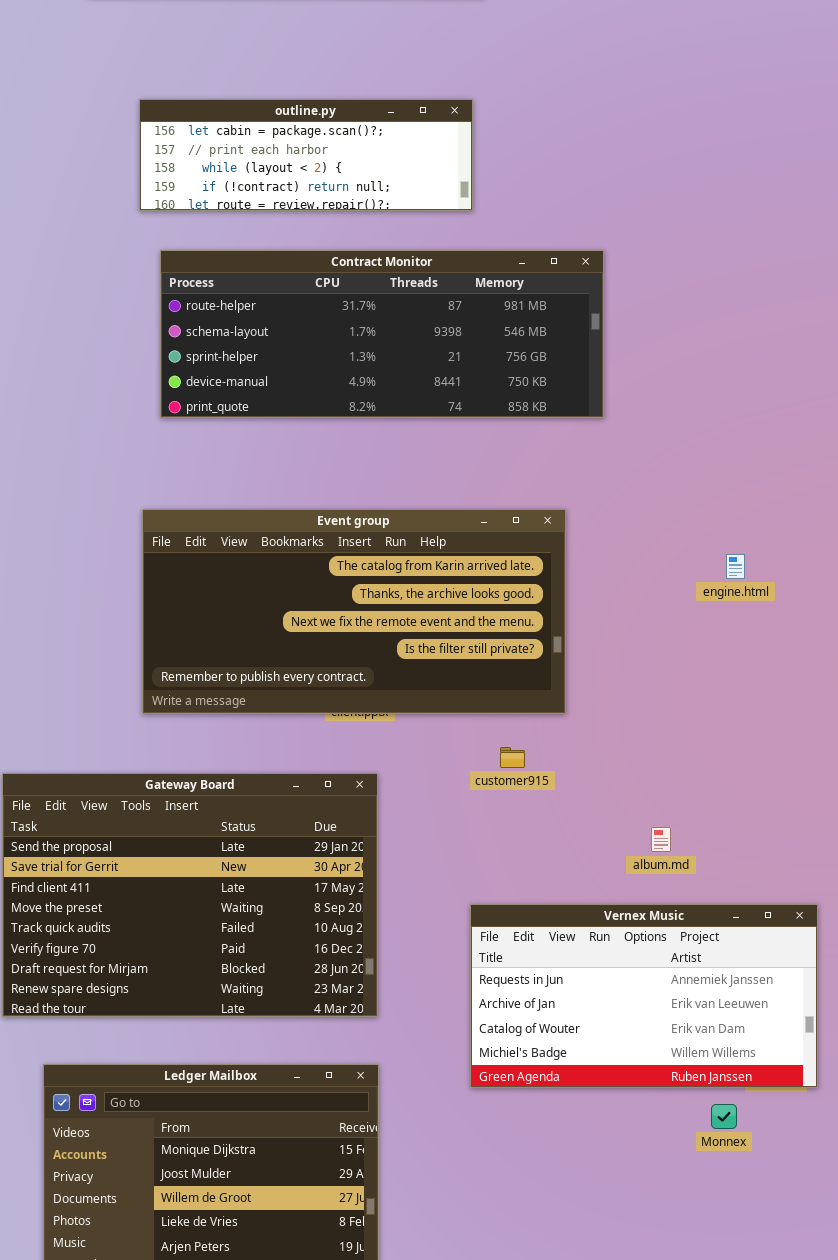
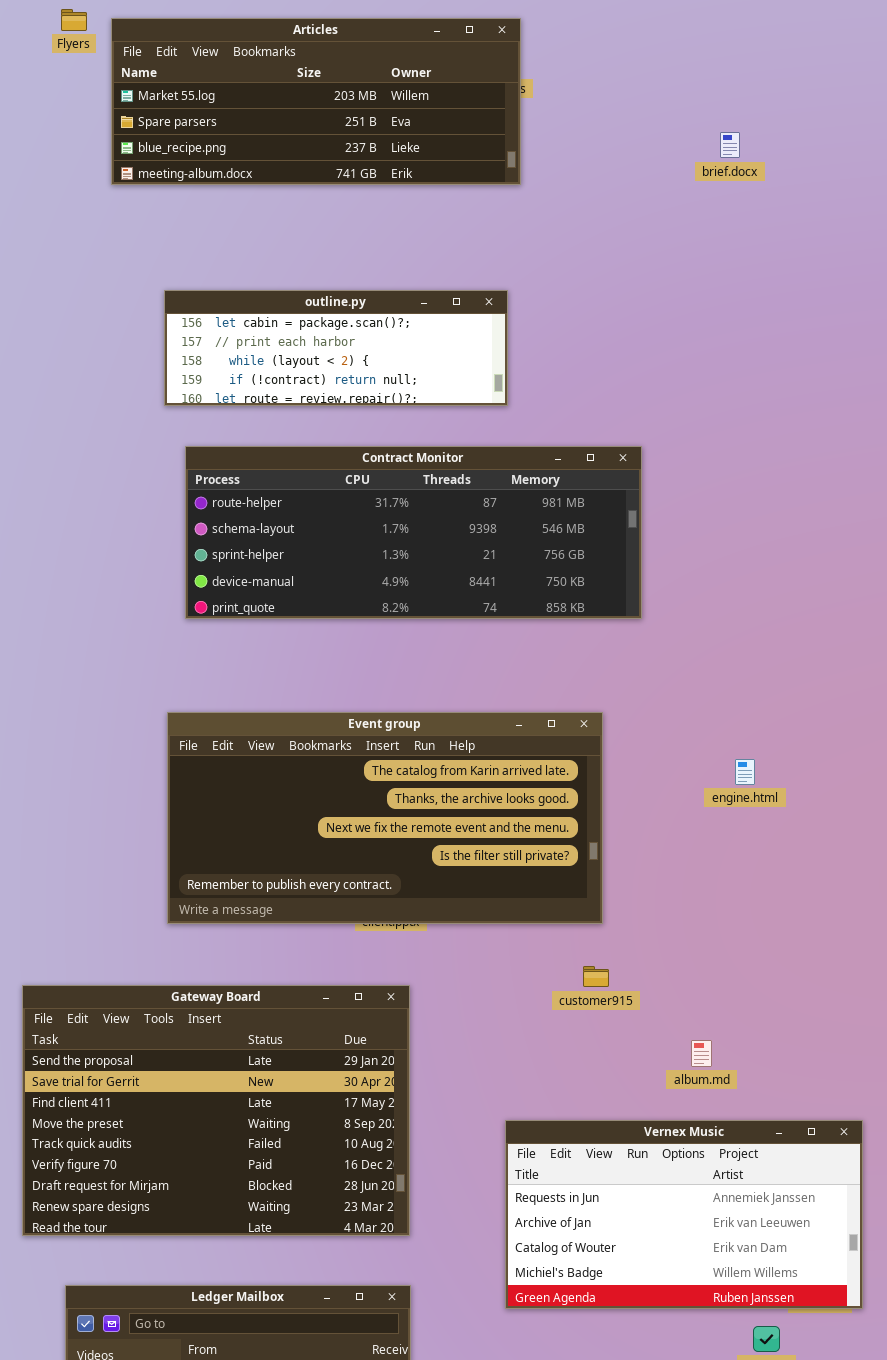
engine.html: [726,554,745,579] -> [735,759,755,785], moved
customer915: [500,747,525,768] -> [583,966,609,987], moved

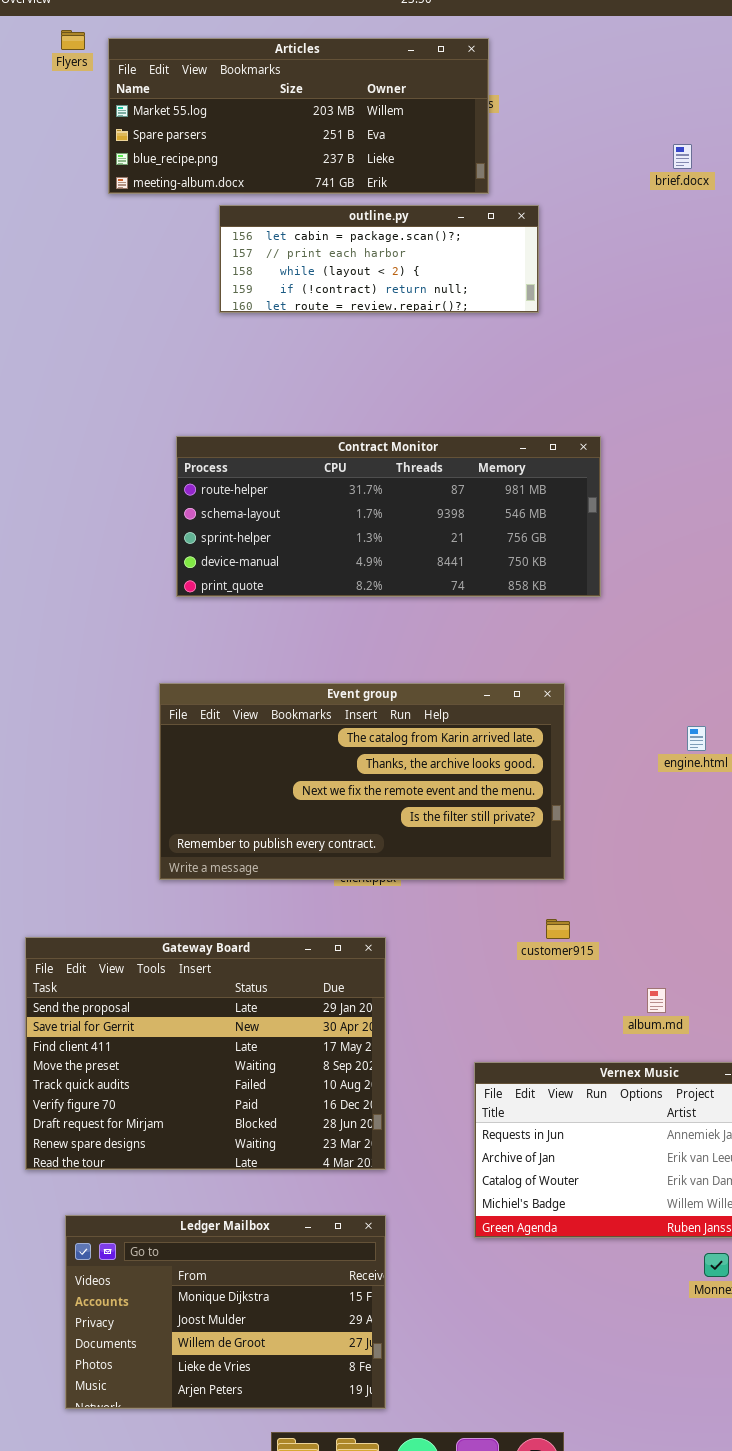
outline.py: [164,290,508,406] -> [219,205,539,313], moved

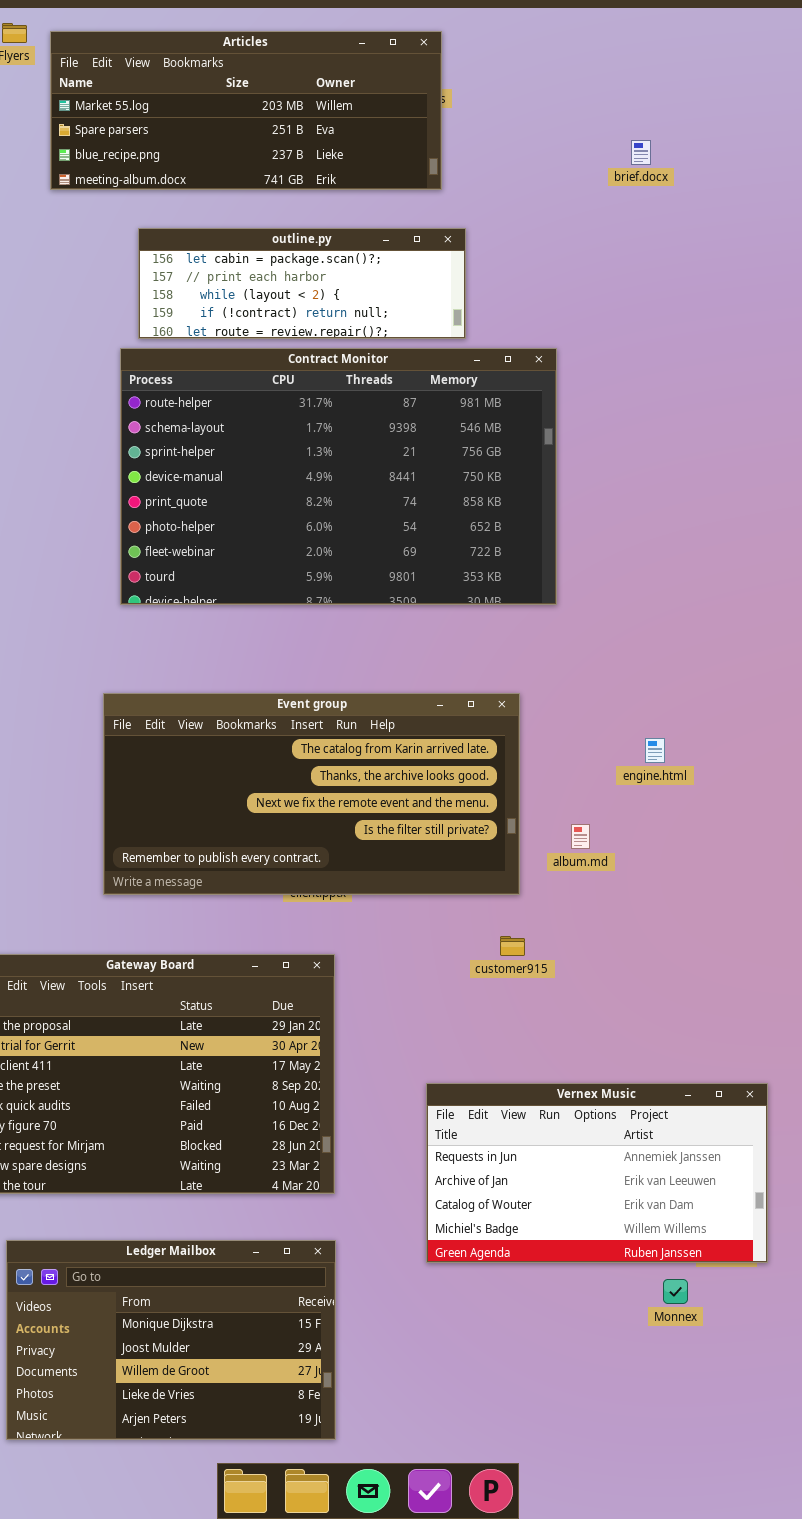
outline.py: [219,205,539,313] -> [138,228,466,339], moved
Contract Monitor: [176,436,601,597] -> [120,348,557,605], resized
album.md: [647,988,666,1013] -> [571,824,590,849], moved

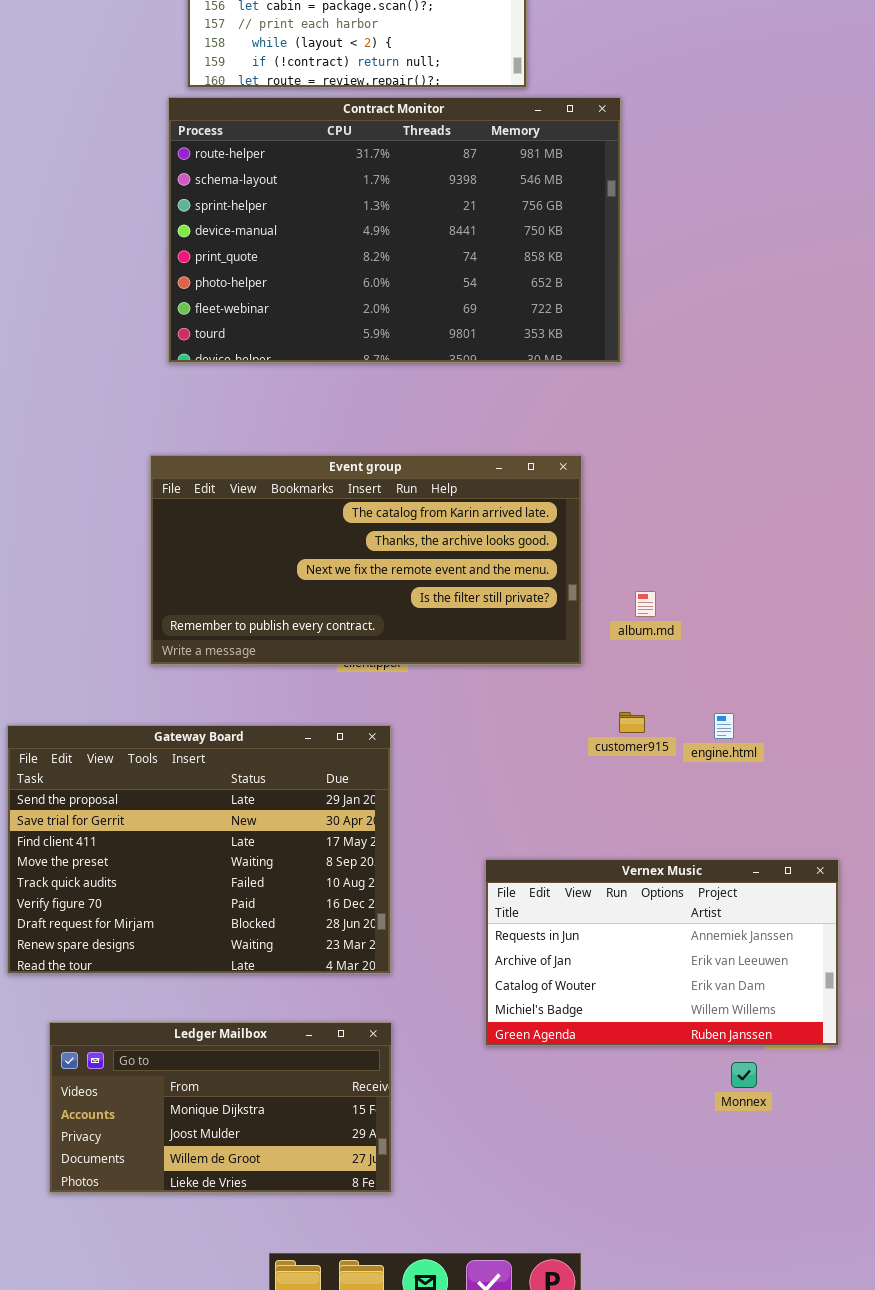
engine.html: [645,738,665,763] -> [714,713,734,739], moved
customer915: [500,936,525,956] -> [619,712,645,733], moved
Ledger Mailbox: [6,1240,336,1440] -> [49,1022,392,1193], resized

